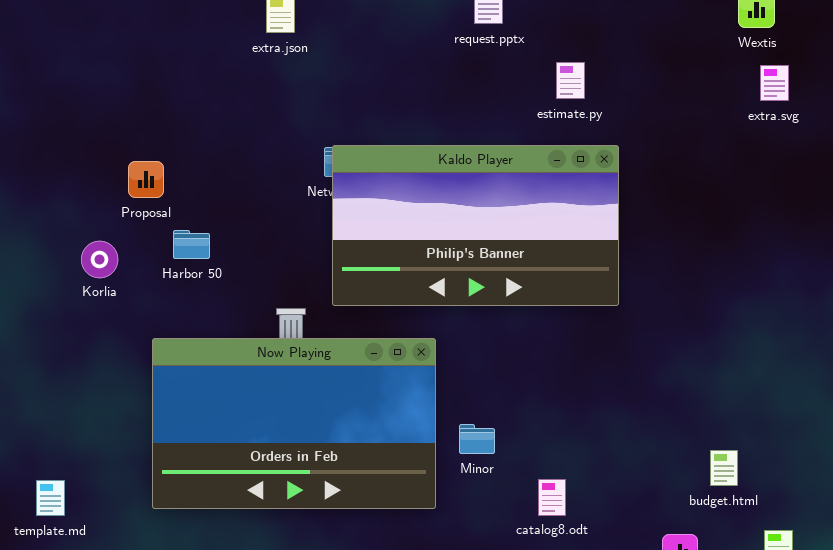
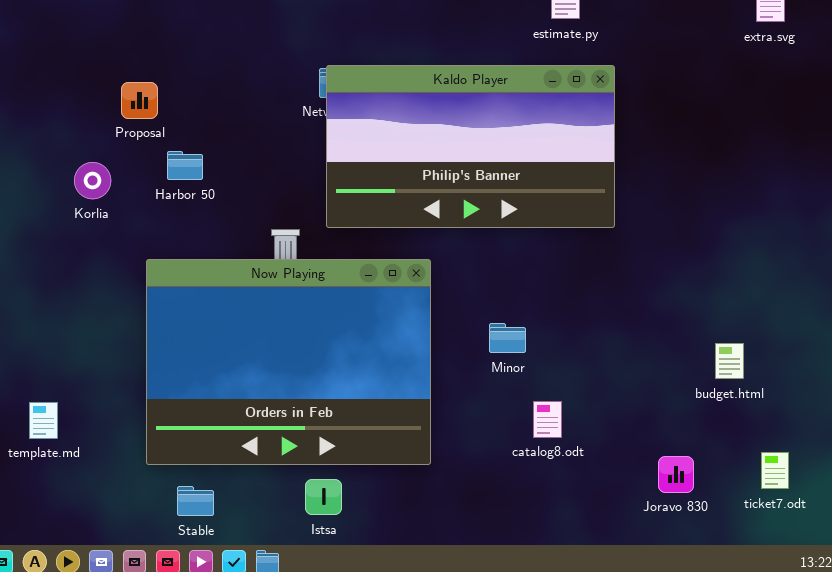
Now Playing: [152,338,436,509] -> [146,259,431,465], resized
Minor: [459,424,495,454] -> [489,323,526,353], moved
budget.html: [710,450,738,486] -> [715,343,744,379], moved

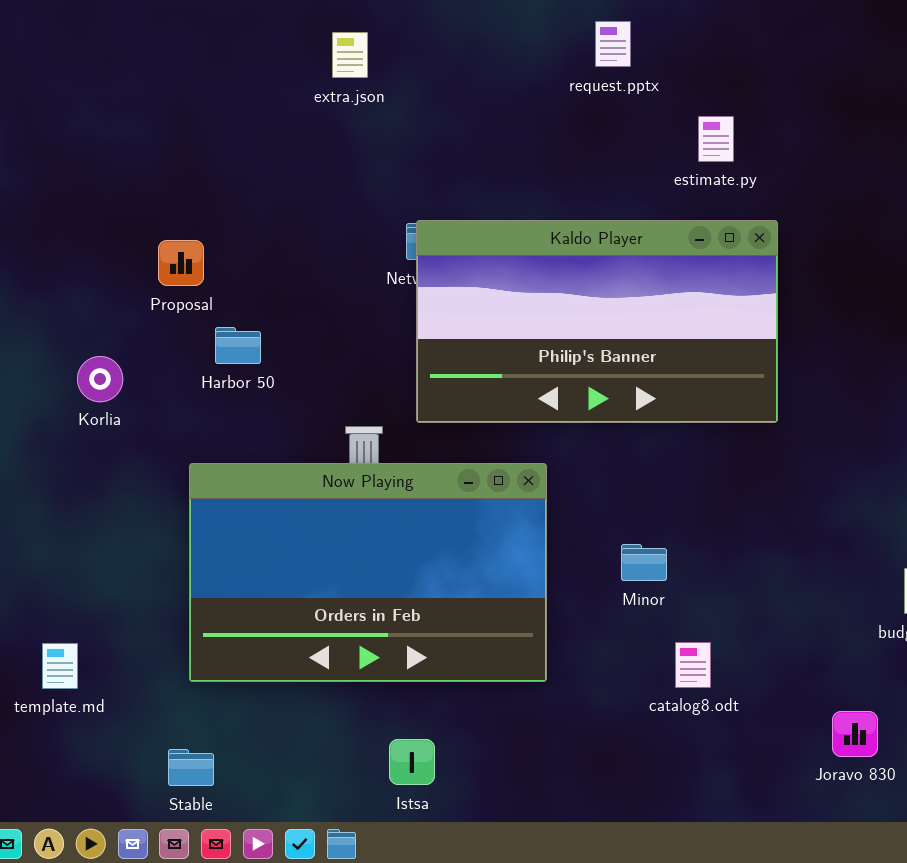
Korlia: [74,162,111,199] -> [77,356,123,402], moved
Now Playing: [146,259,431,465] -> [189,463,547,682], resized
Stable: [177,486,214,516] -> [168,749,214,786], moved

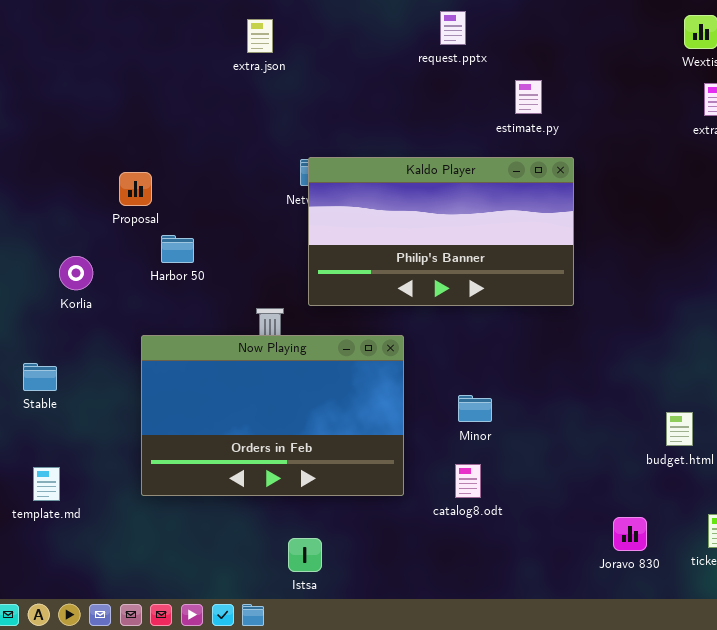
catalog8.odt: [675,642,711,688] -> [455,464,481,498], moved
Stable: [168,749,214,786] -> [23,363,57,391], moved

